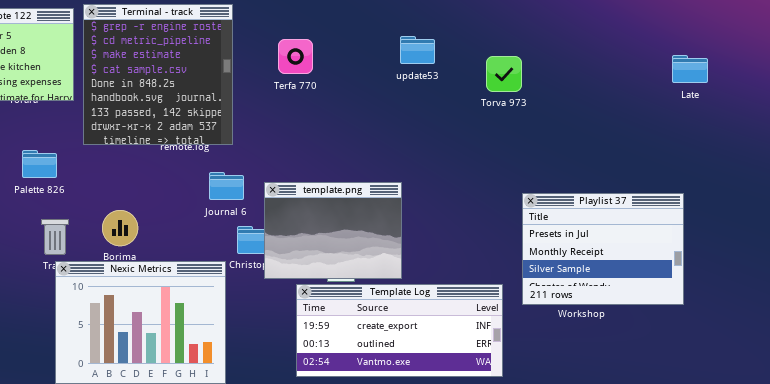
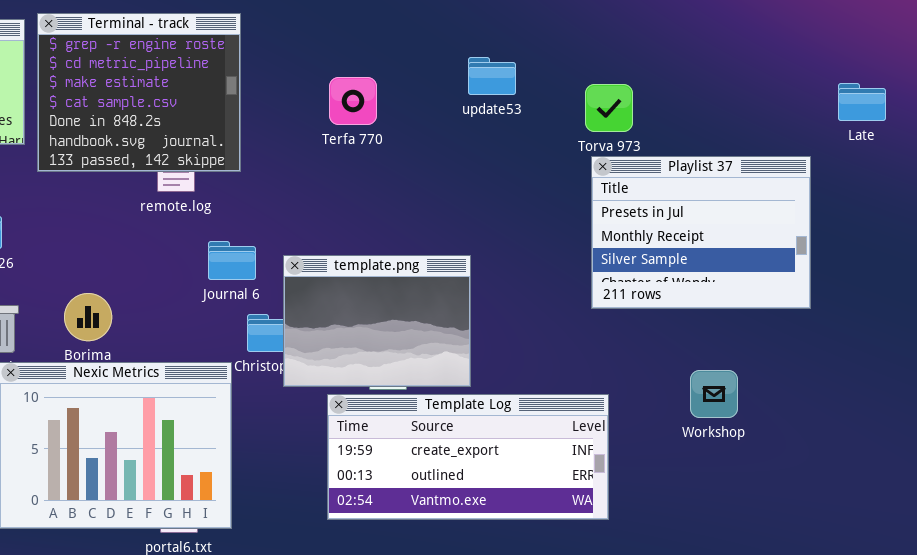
Terminal - track: [83,4,233,145] -> [37,13,241,172], resized
Terfa 770: [278,39,313,74] -> [329,77,377,125], moved
Playlist 37: [522,193,684,305] -> [591,156,811,309], moved

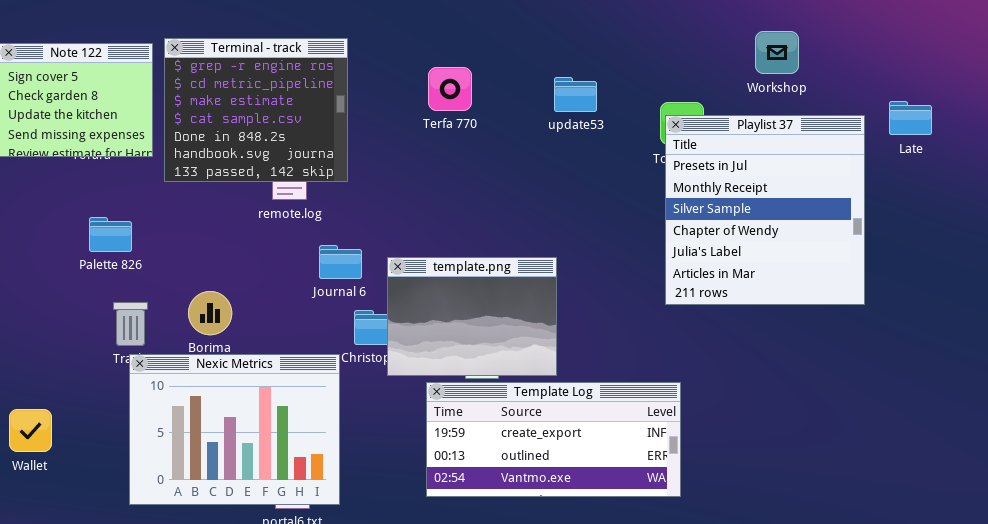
Terfa 770: [329,77,377,125] -> [428,67,472,111], moved
Playlist 37: [591,156,811,309] -> [665,115,865,305], resized
Workshop: [690,370,738,418] -> [755,31,799,74], moved

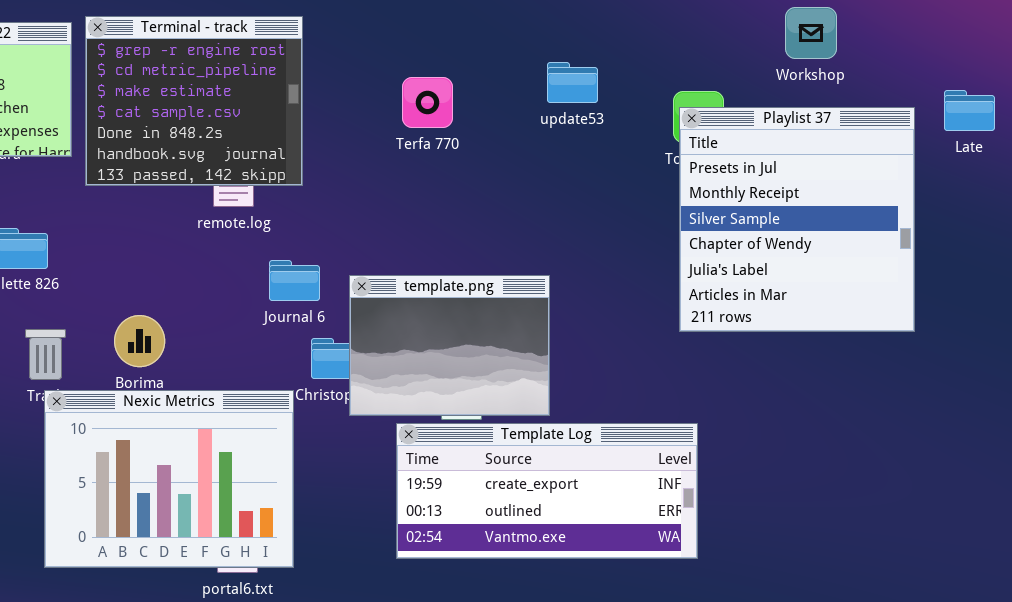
Terfa 770: [428,67,472,111] -> [402,77,453,128], moved

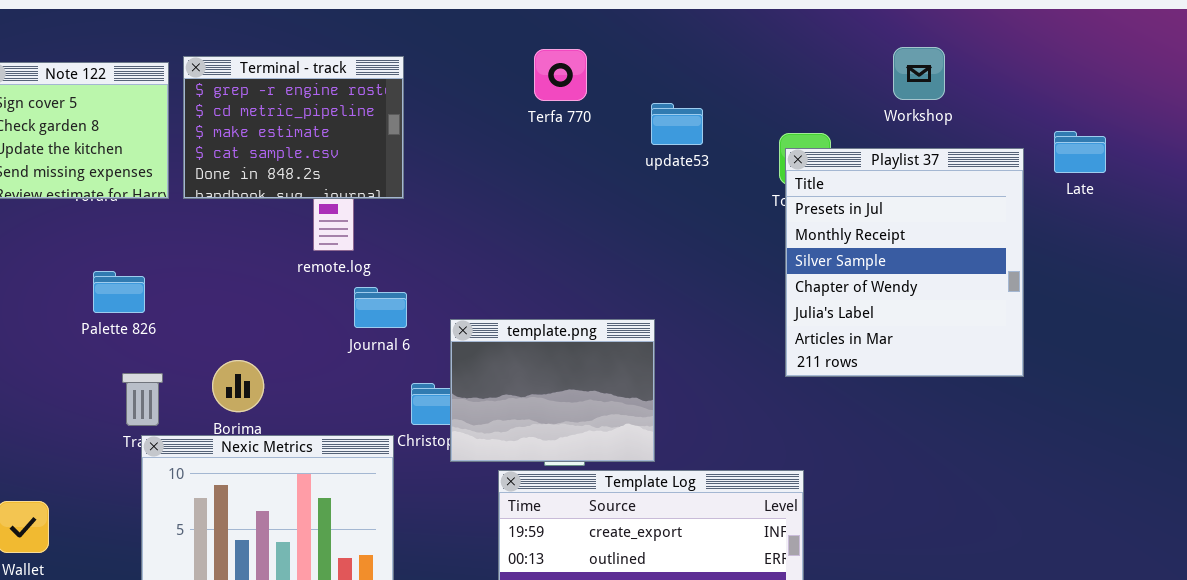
Terminal - track: [85,16,303,186] -> [183,56,404,199], resized
Terfa 770: [402,77,453,128] -> [534,49,587,101], moved
Journal 6: [269,260,320,301] -> [354,287,407,328], moved

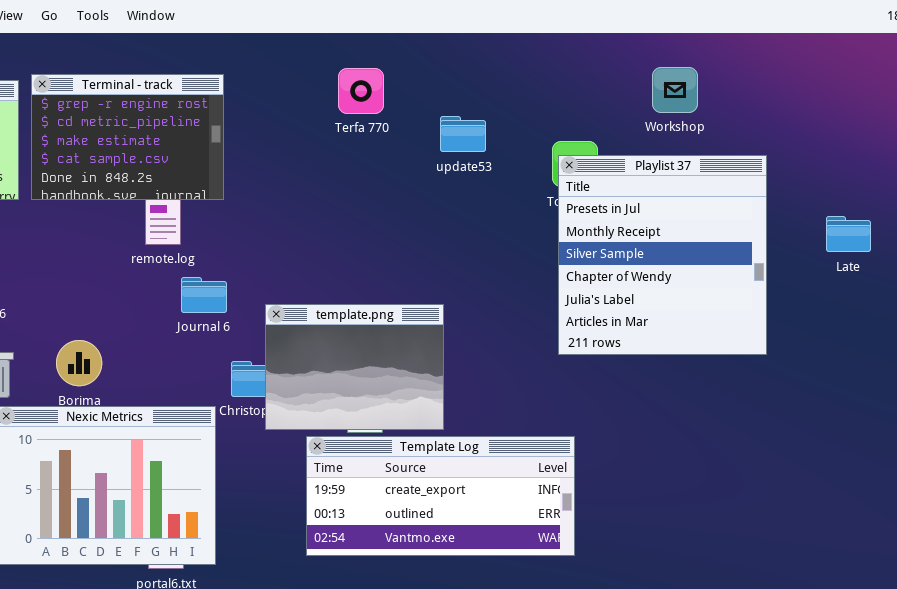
Late: [1054,131,1106,173] -> [826,216,871,252], moved

